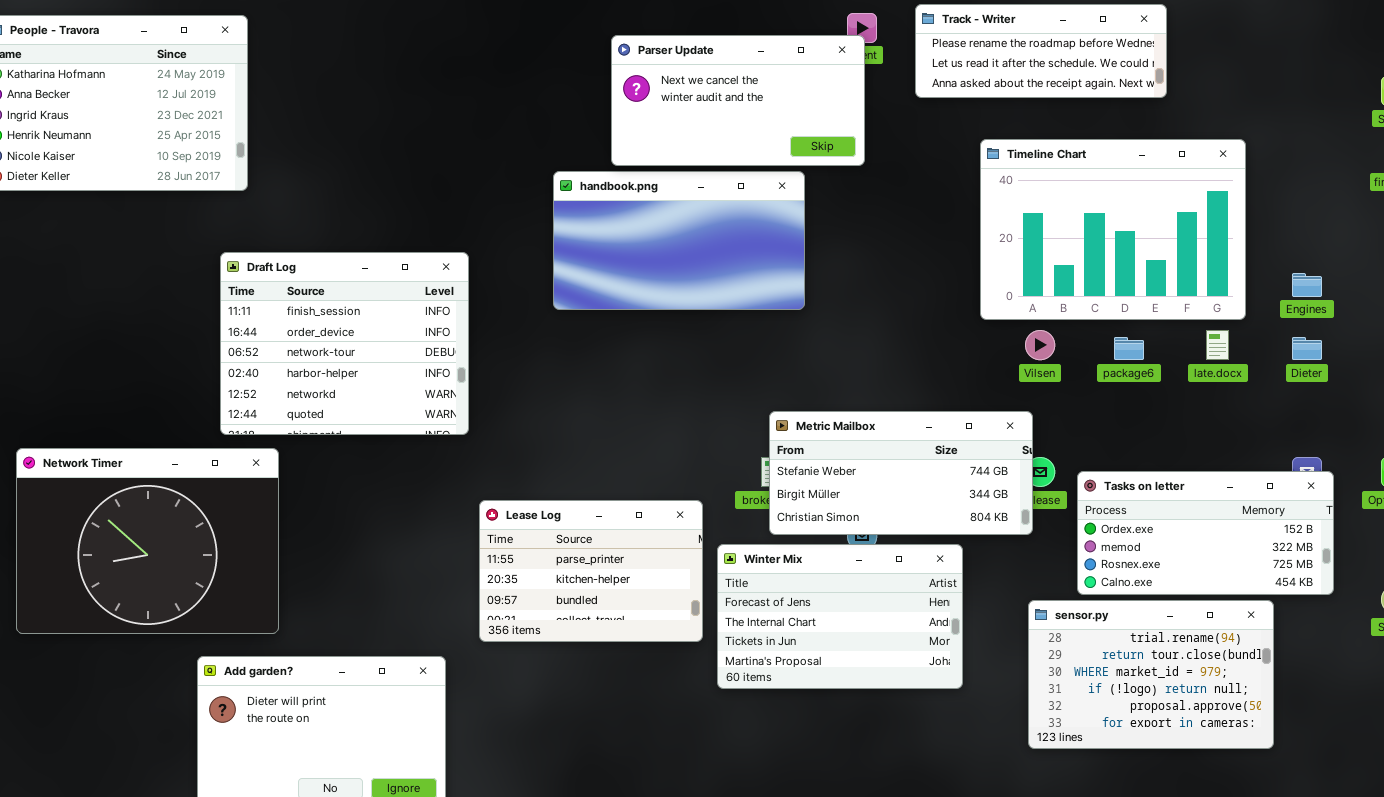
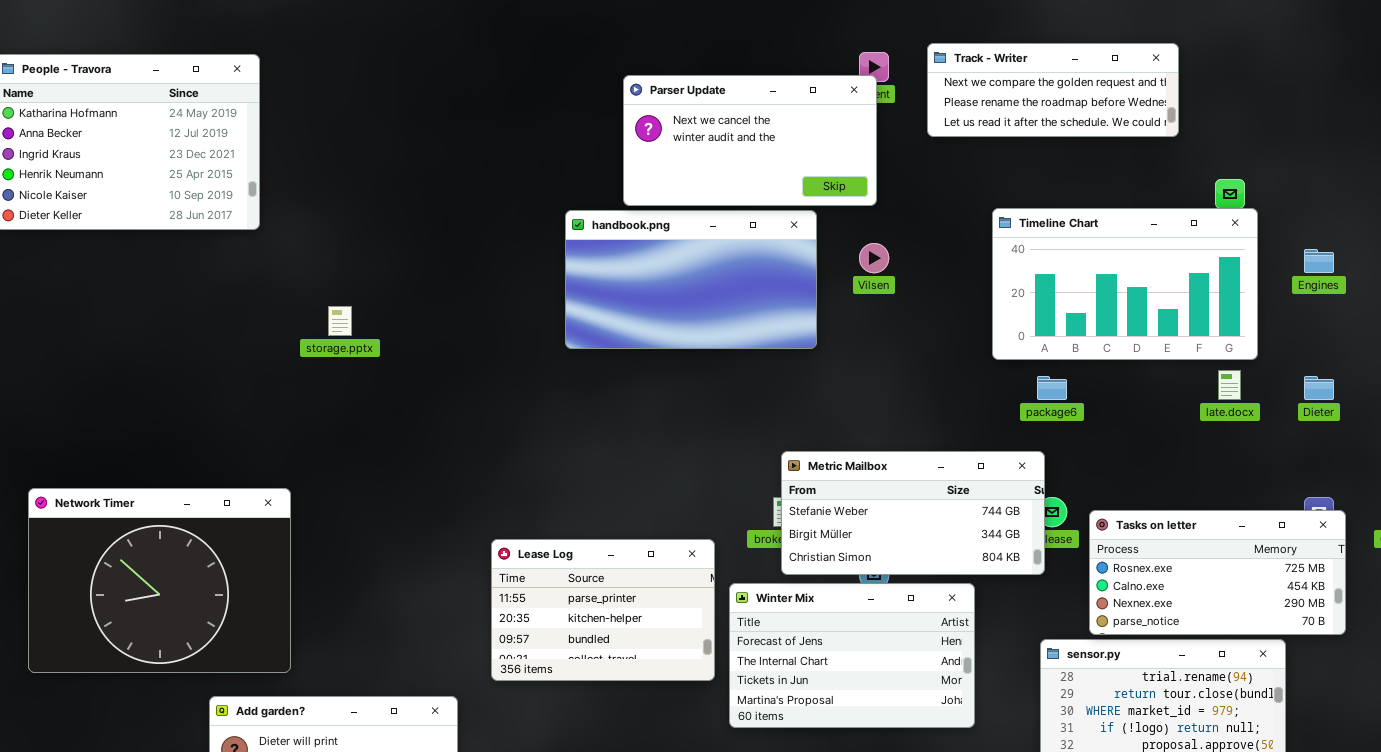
Track - Writer: [915,4,1167,98] -> [927,43,1179,137], scrolled up 1 row
Timeline Chart: [980,139,1246,320] -> [992,208,1258,360], resized
Draft Log: [220,252,469,435] -> none, closed
Engines: [1292,273,1322,297] -> [1304,249,1334,273], moved
Vilsen: [1025,330,1055,360] -> [859,243,889,273], moved
package6: [1114,337,1144,360] -> [1037,376,1067,400], moved
Tasks on letter: [1077,471,1334,595] -> [1089,510,1346,635], scrolled down 2 rows

